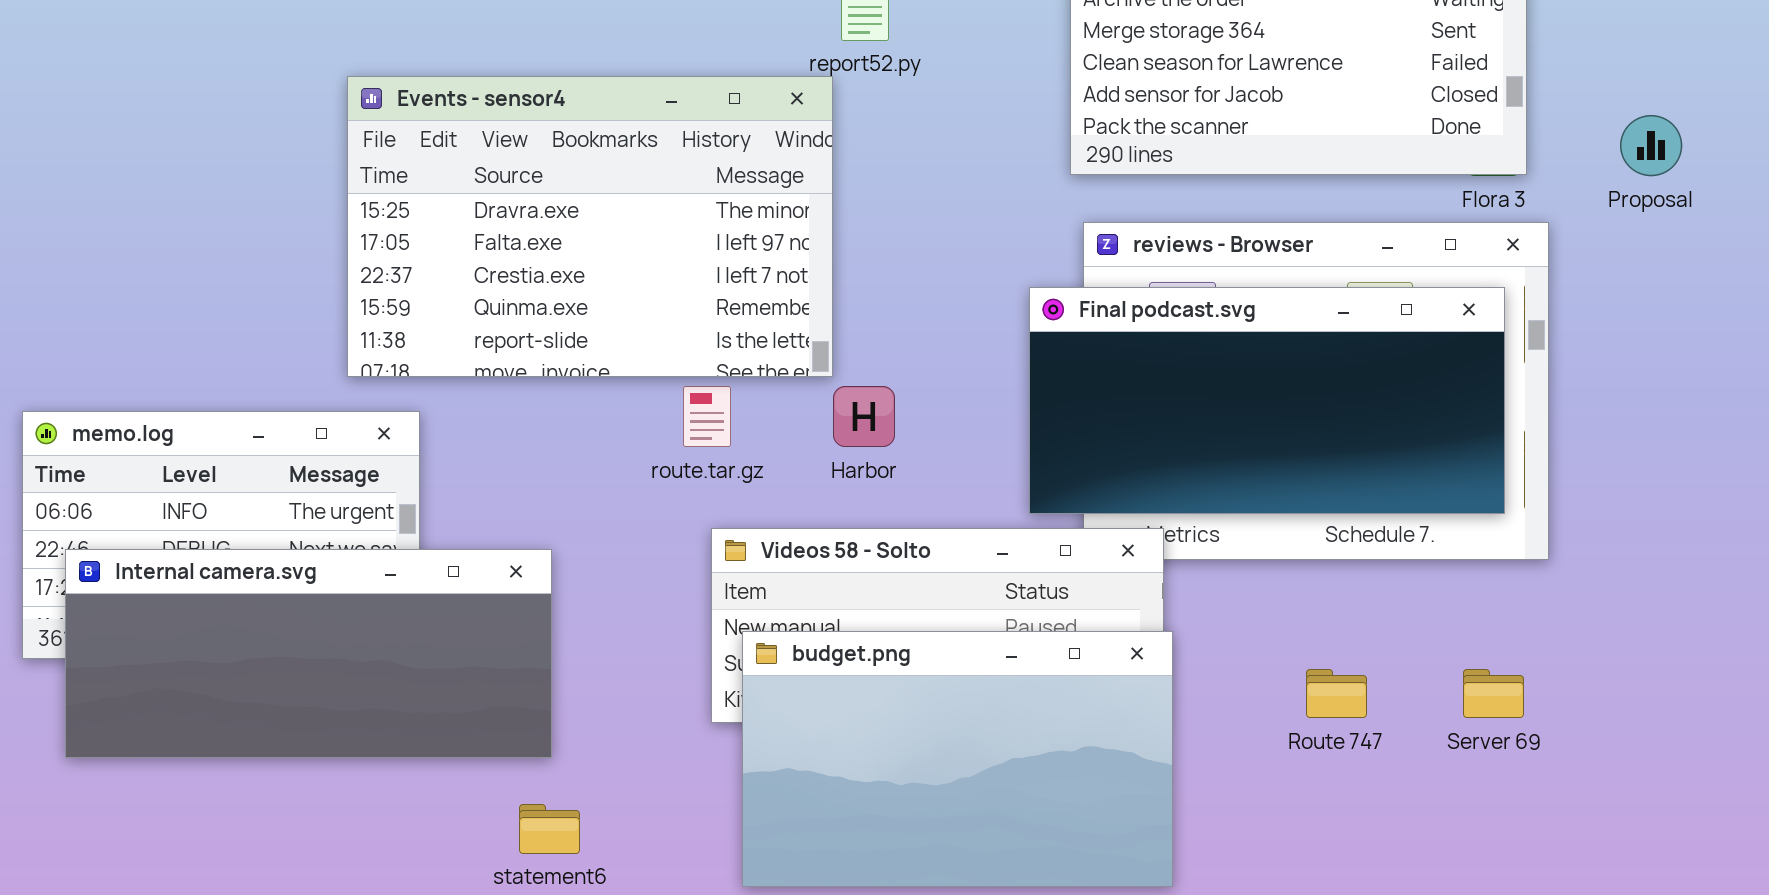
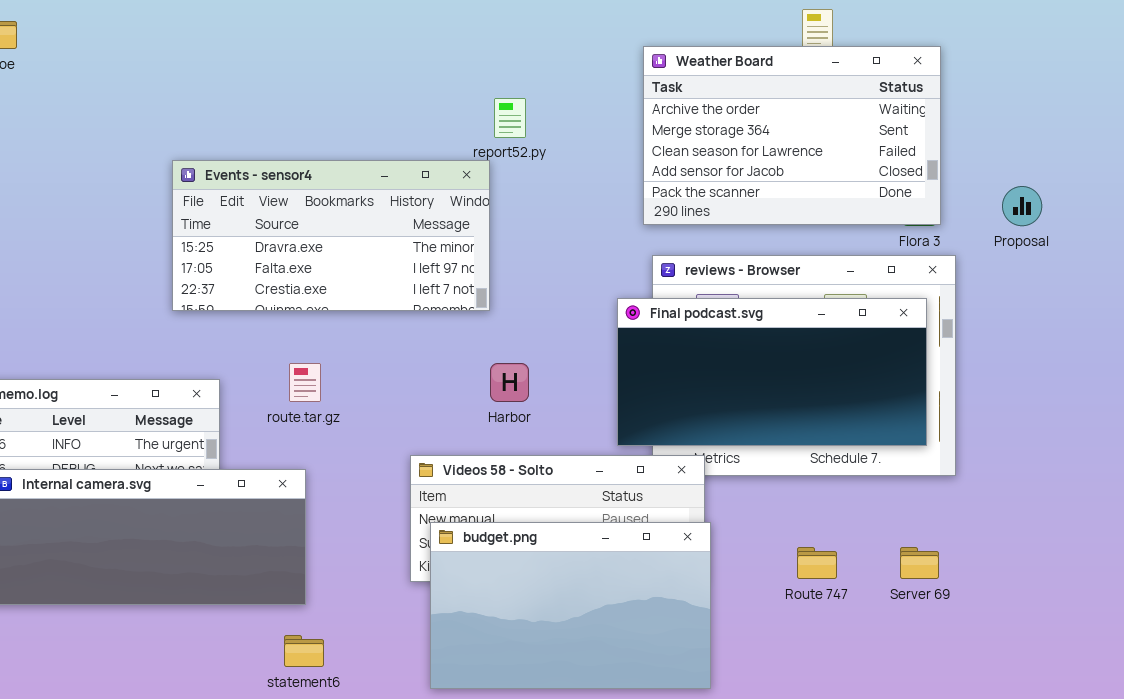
Events - sensor4: [347,76,833,377] -> [172,160,490,311], resized
route.tar.gz: [683,386,731,447] -> [289,363,321,402], moved

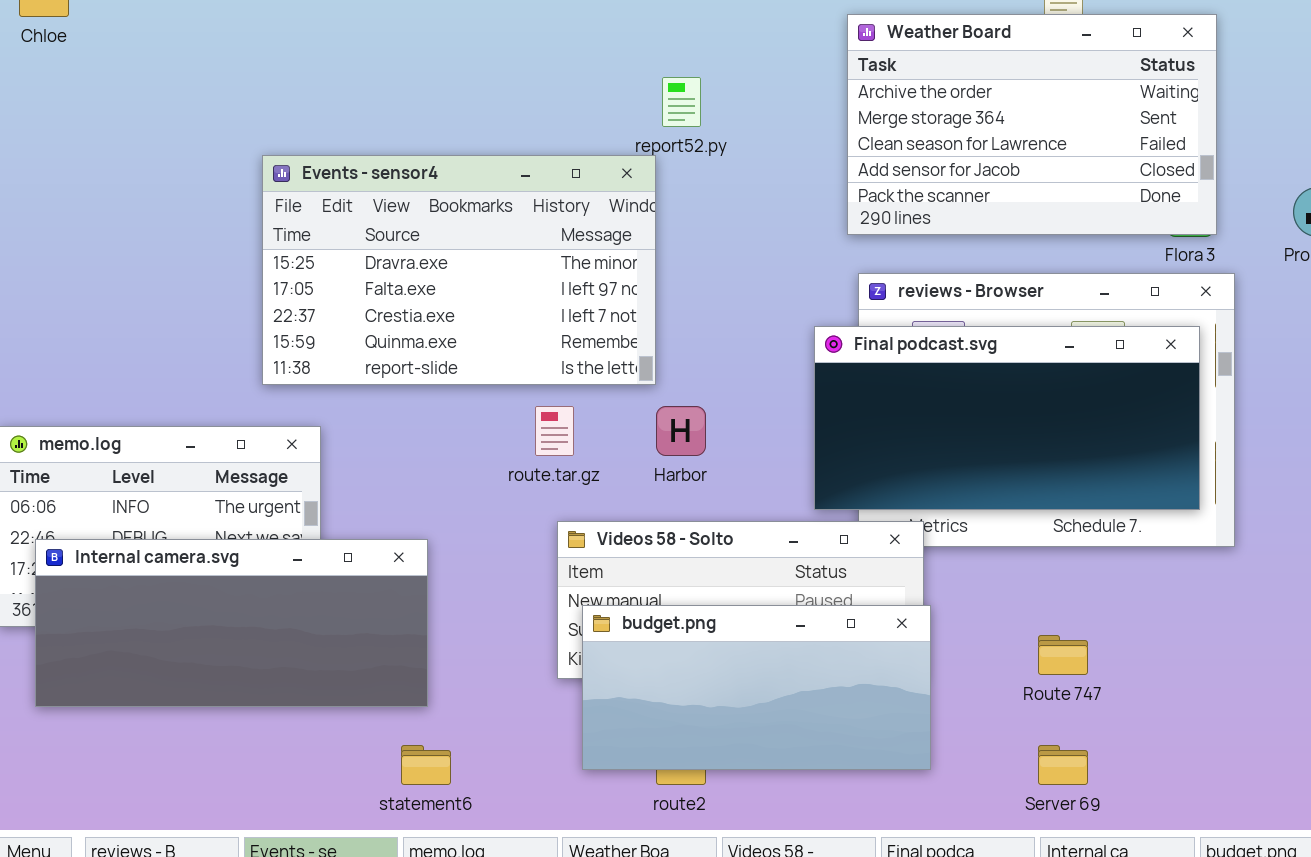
Events - sensor4: [172,160,490,311] -> [262,155,656,385], resized
route.tar.gz: [289,363,321,402] -> [535,406,574,456], moved
budget.png: [430,522,711,689] -> [582,605,931,770], resized
Server 69: [900,547,939,579] -> [1038,745,1088,785], moved

